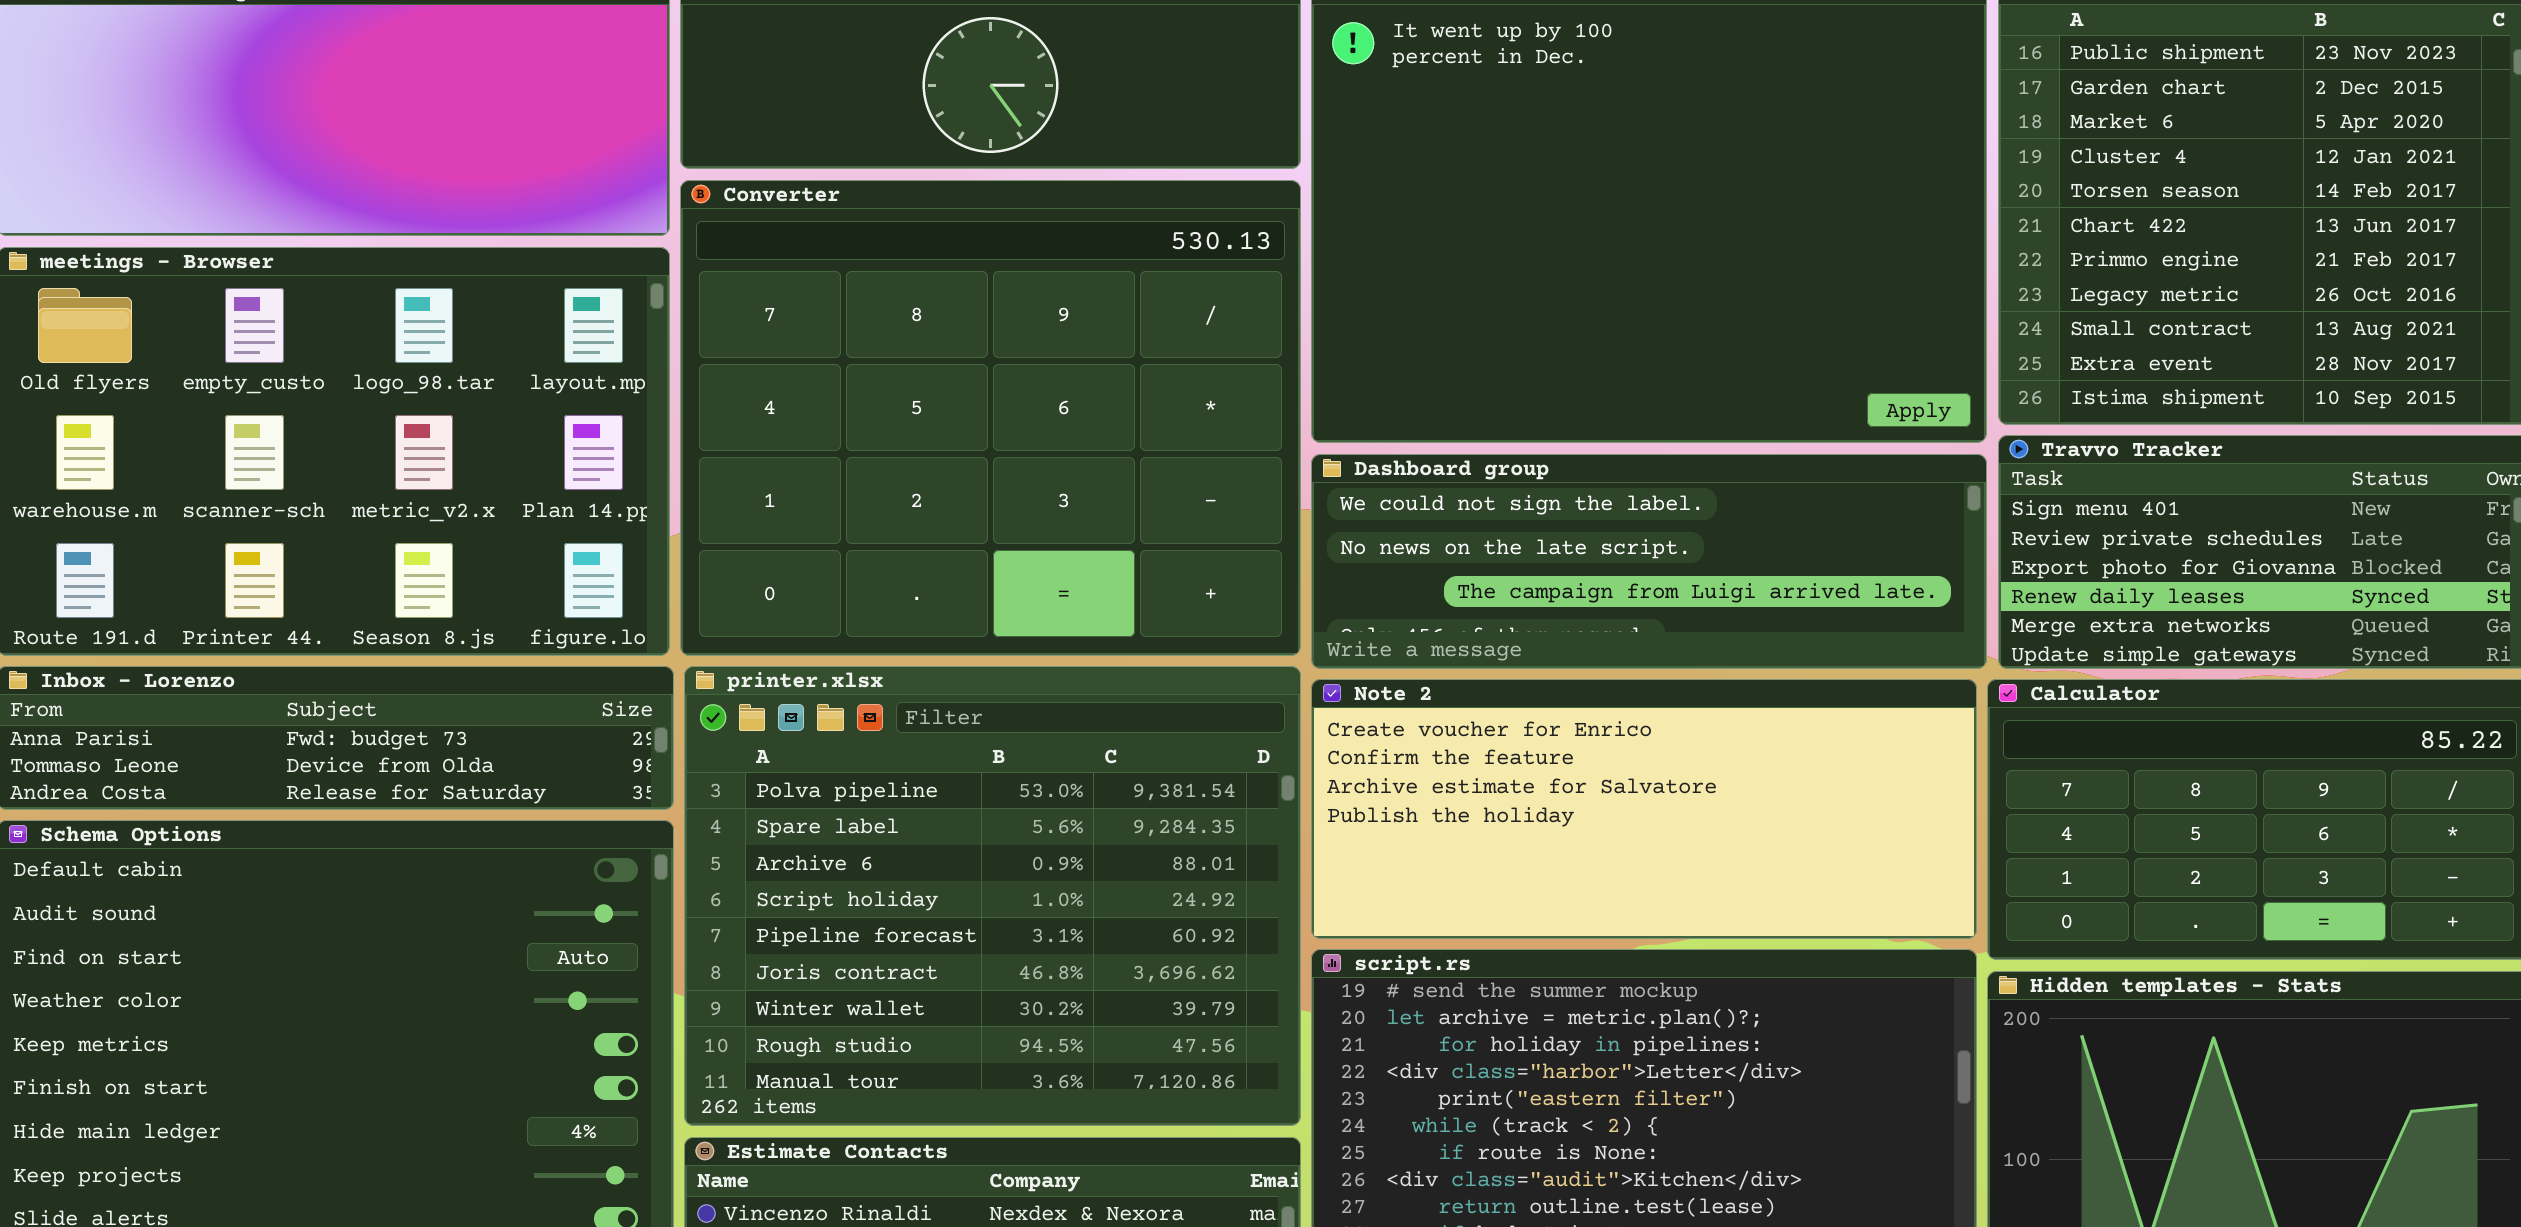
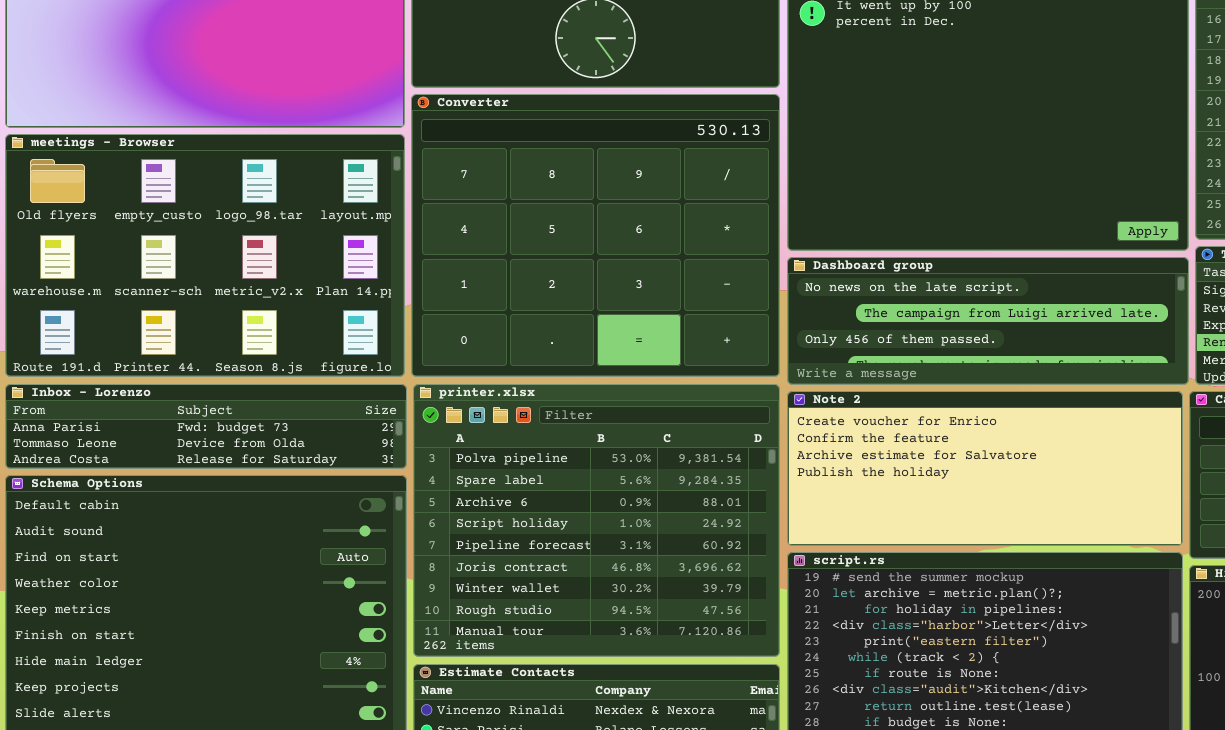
Dashboard group: [1311,454,1987,669] -> [787,257,1189,385], scrolled down 1 row

